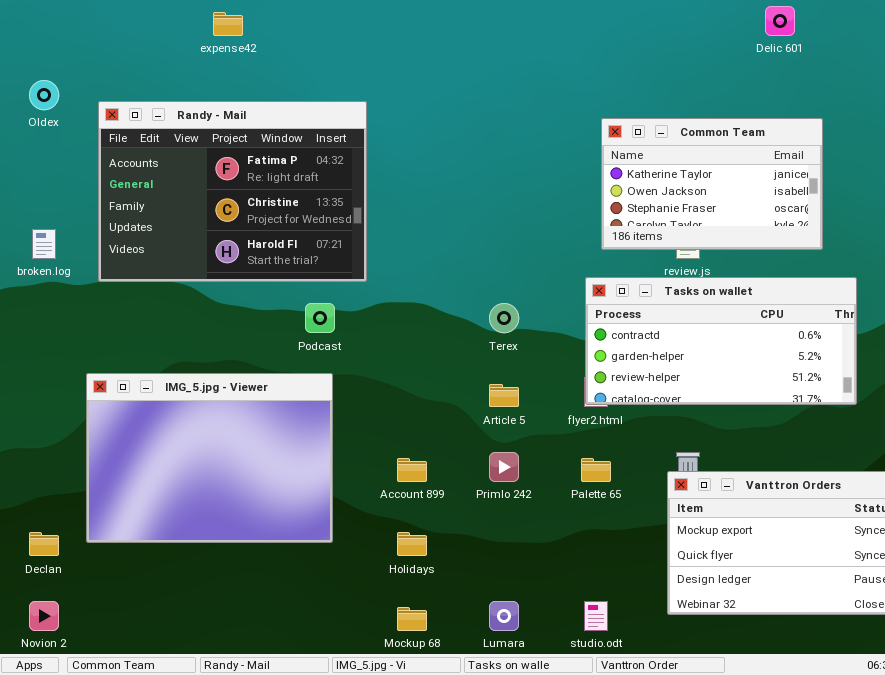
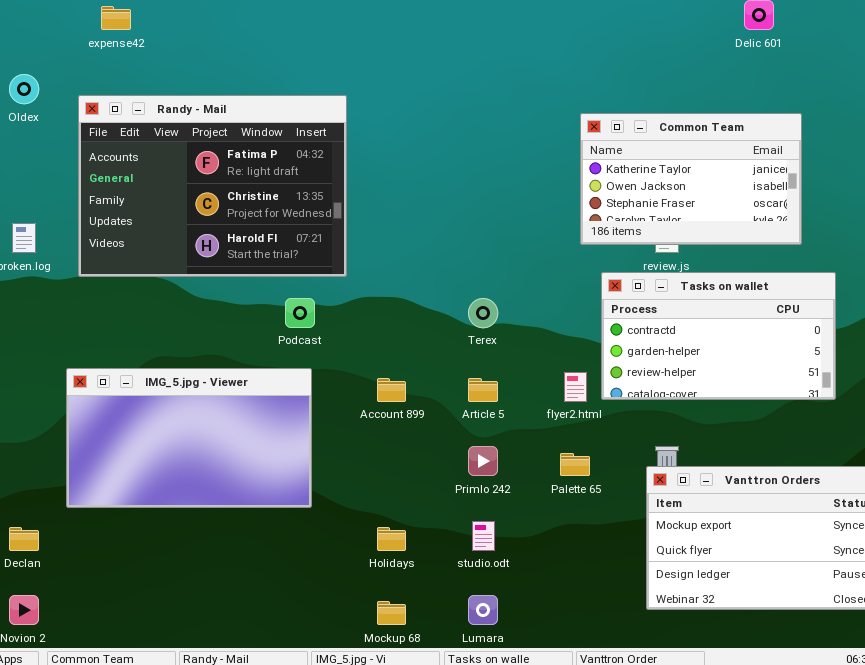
expense42: [213,12,243,36] -> [101,6,131,30], moved
Tasks on wallet: [585,277,857,405] -> [601,272,836,400], resized
IMG_5.jpg - Viewer: [86,373,333,543] -> [66,368,312,508], resized
Account 899: [397,458,427,482] -> [377,378,406,402], moved
studio.odt: [584,601,608,631] -> [472,521,495,551], moved

